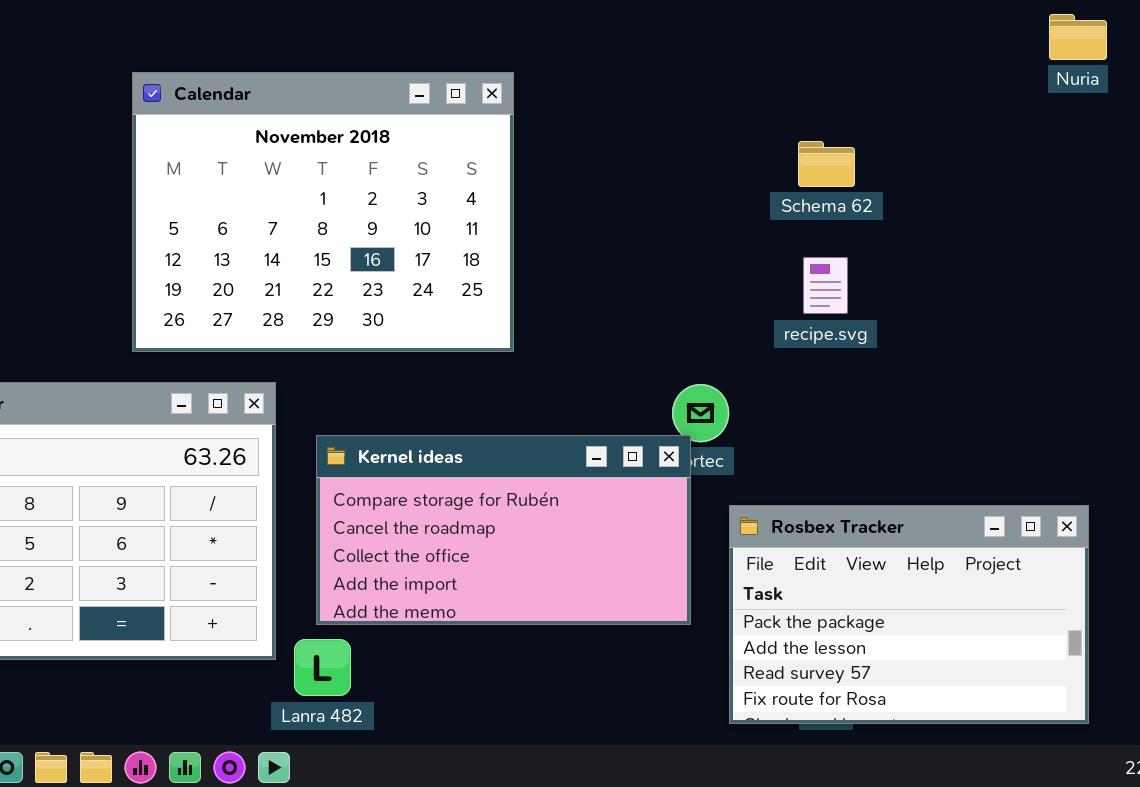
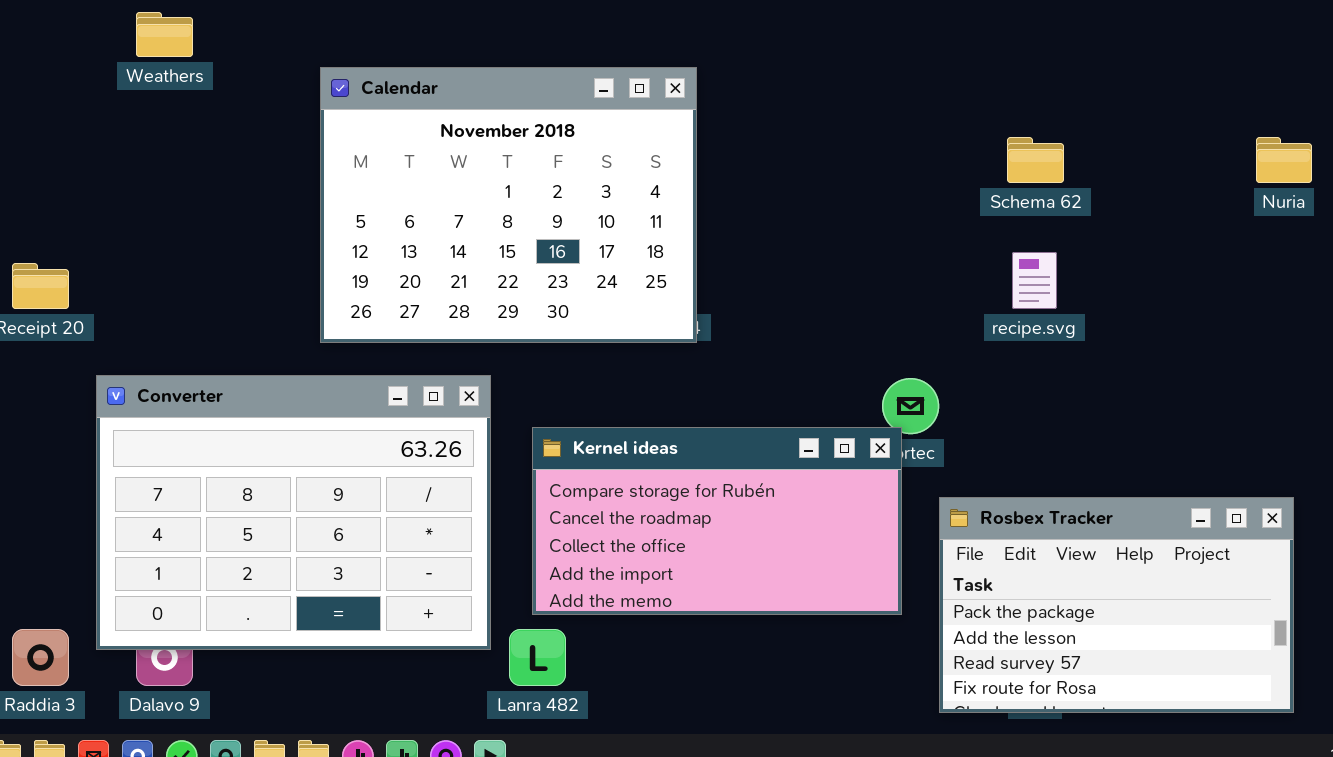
Nuria: [1049,14,1107,60] -> [1256,137,1312,183], moved
Calendar: [132,72,514,352] -> [320,67,697,343], moved

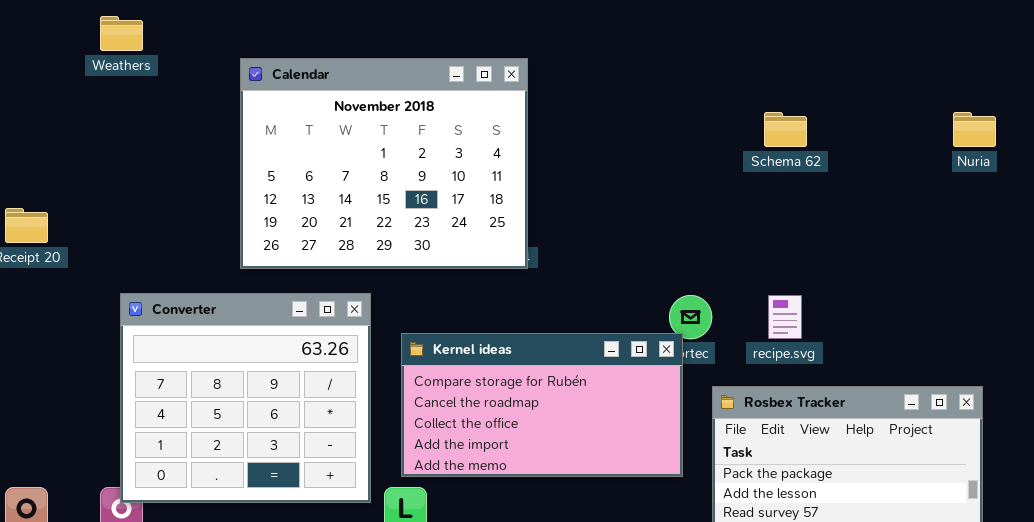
recipe.svg: [1012,252,1057,309] -> [768,295,802,339], moved
Converter: [96,375,491,650] -> [120,293,371,503], resized

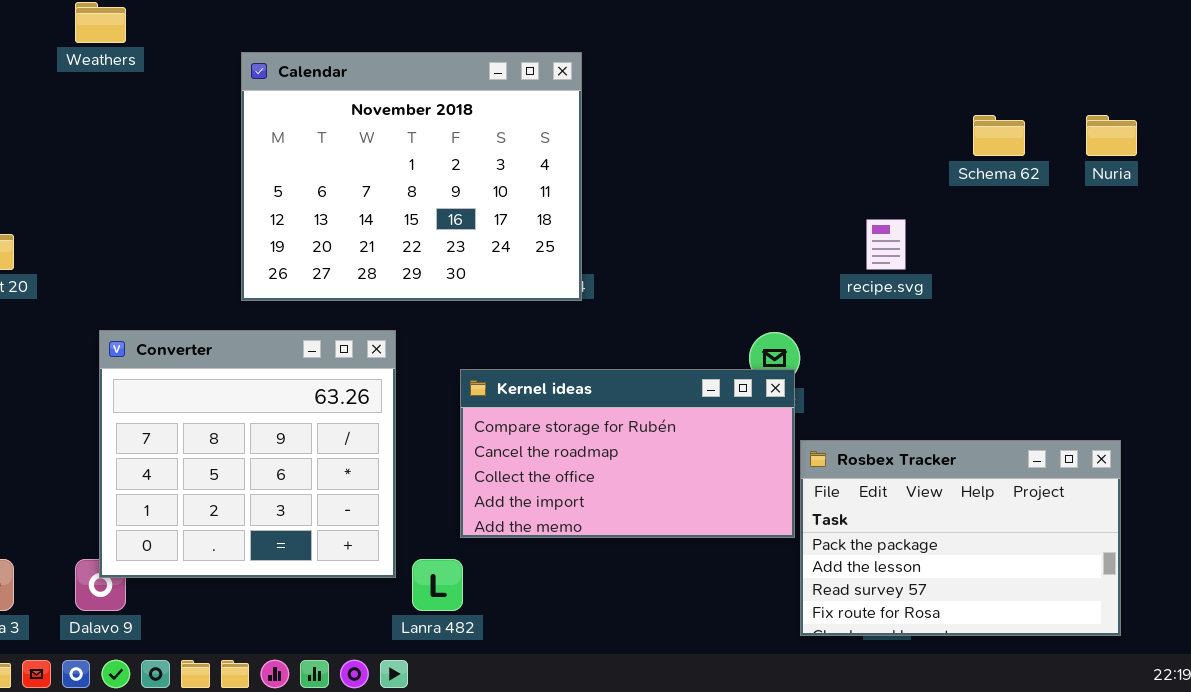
Schema 62: [764,112,807,147] -> [973,115,1025,156], moved
recipe.svg: [768,295,802,339] -> [866,219,906,270], moved
Kernel ideas: [401,333,683,477] -> [460,369,795,538], moved

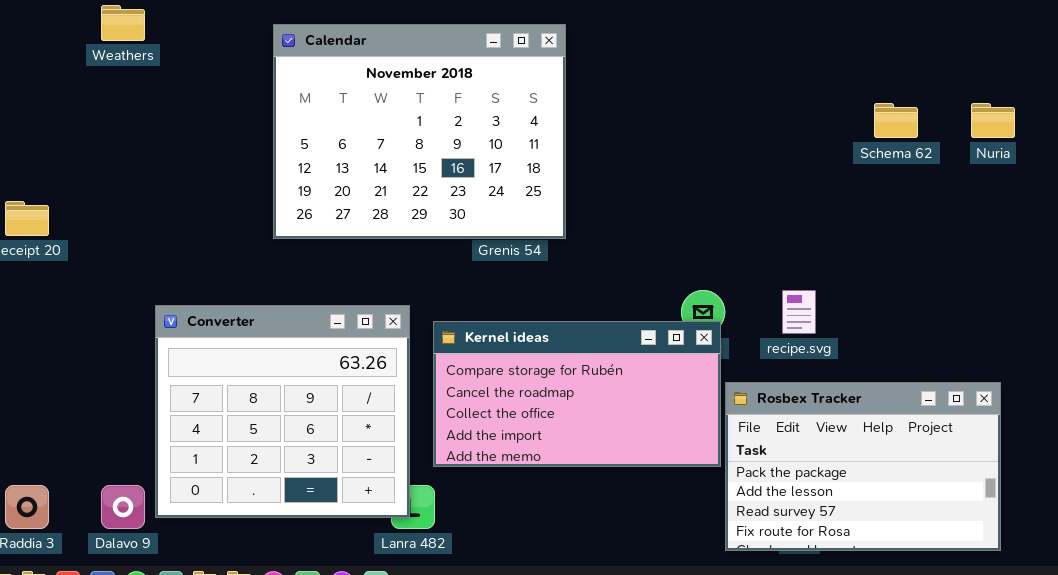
Calendar: [241,52,582,301] -> [273,24,566,239], moved
recipe.svg: [866,219,906,270] -> [782,290,816,334], moved
Converter: [99,330,396,578] -> [155,305,410,518], moved

